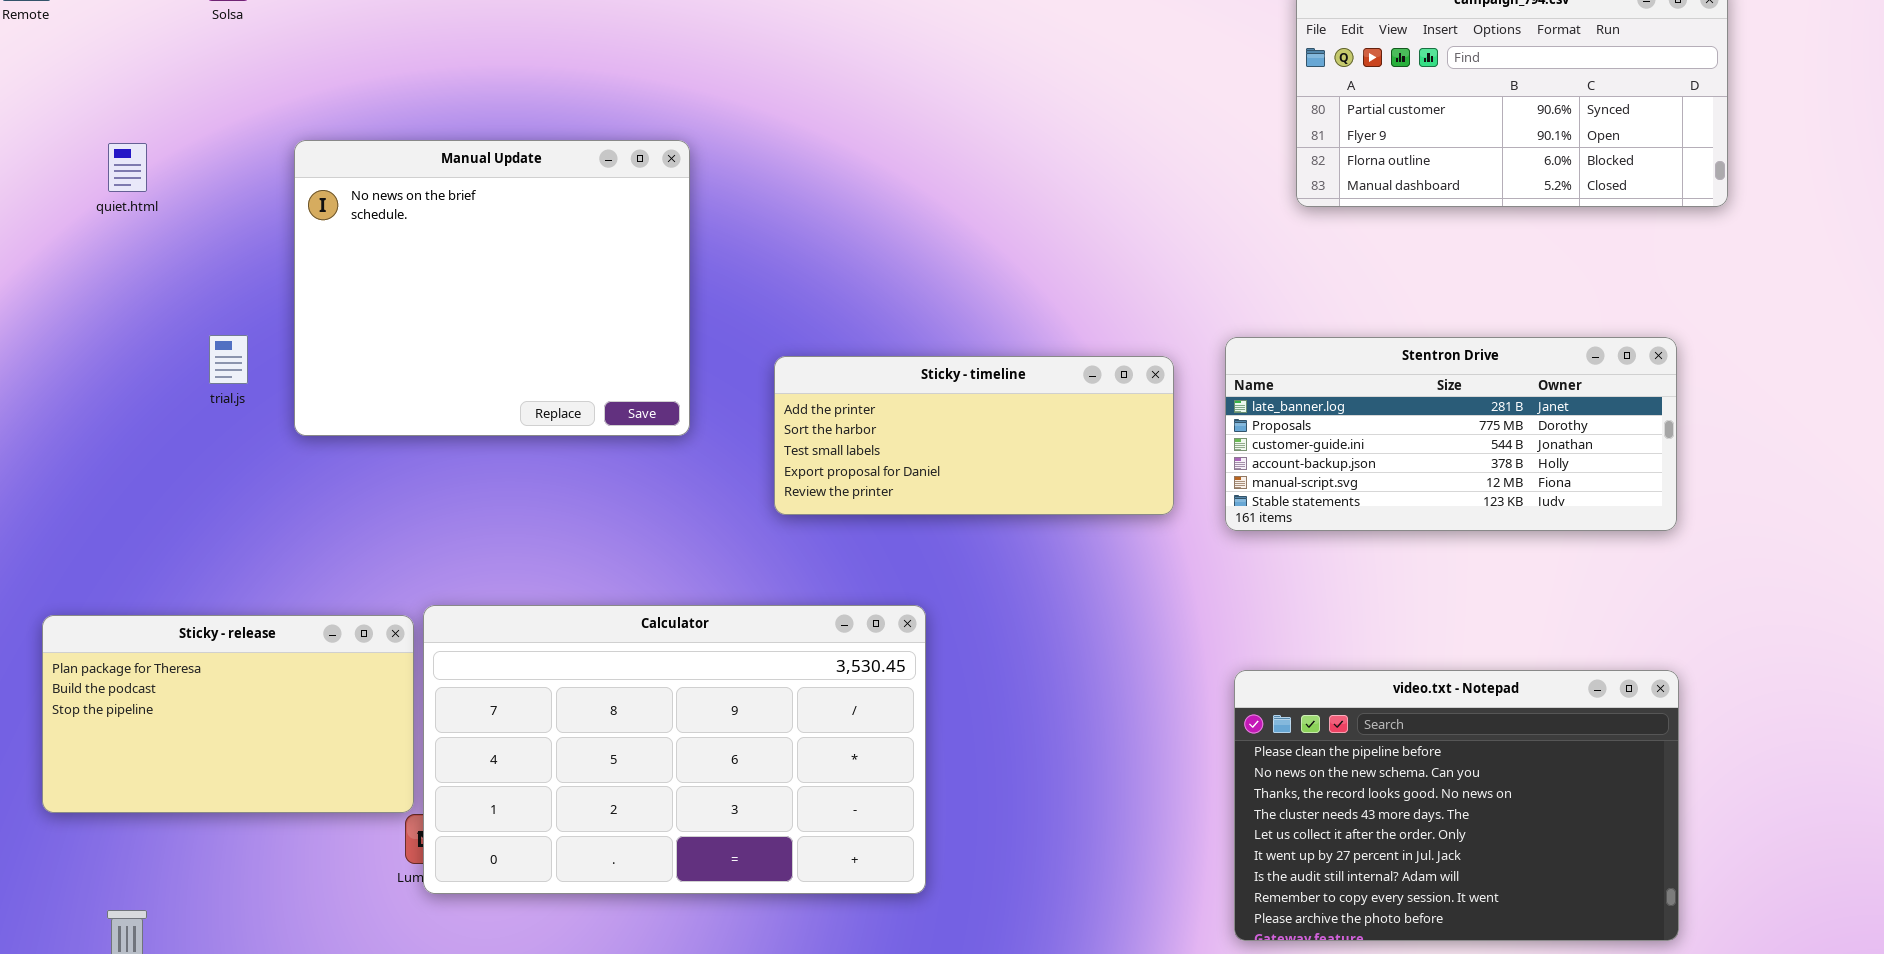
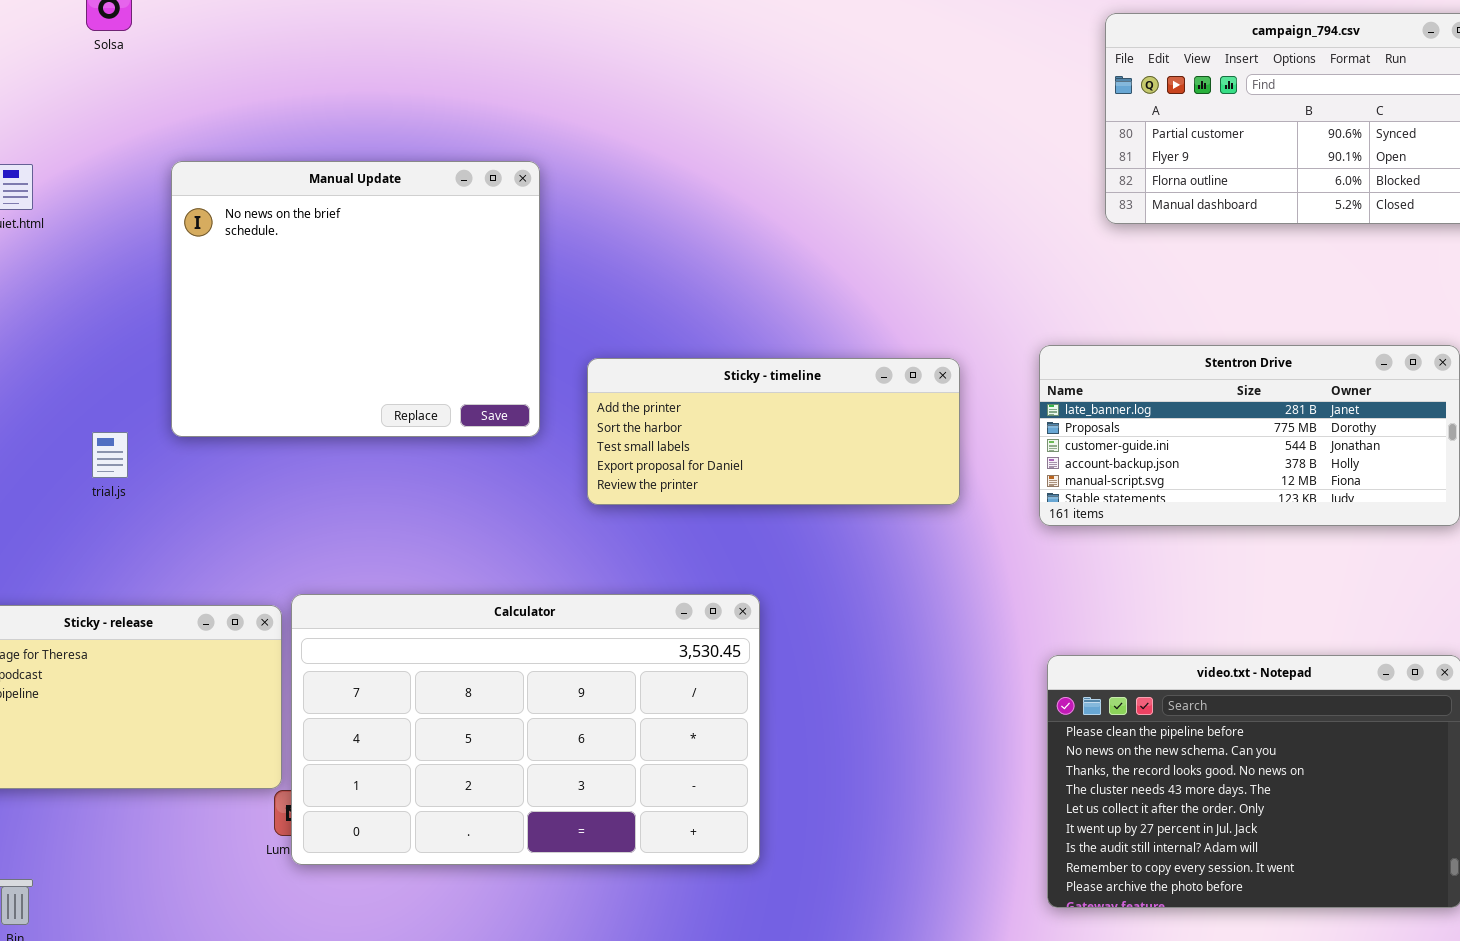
trial.js: [209,335,248,384] -> [92,432,128,478], moved
Sticky - timeline: [774,356,1174,515] -> [587,358,960,505], moved

